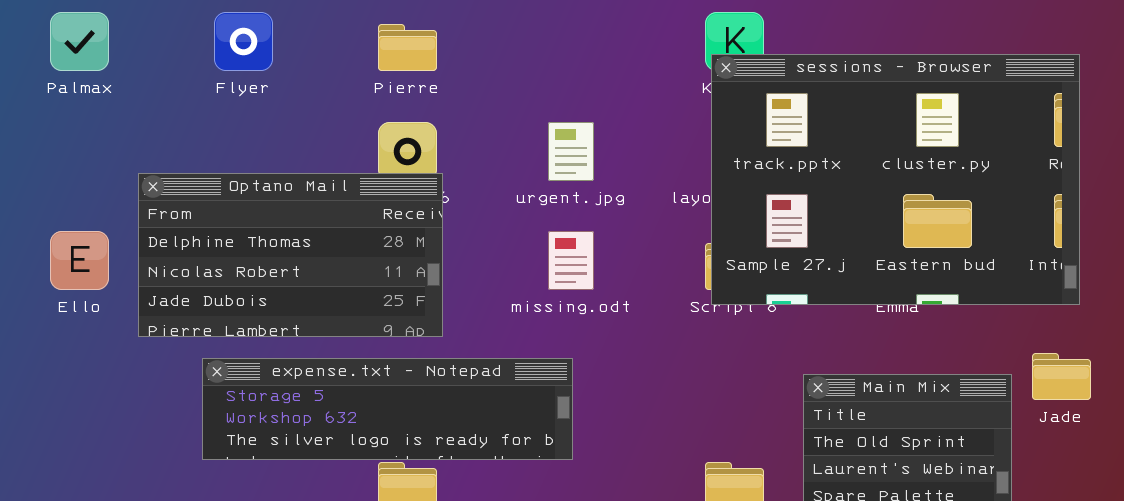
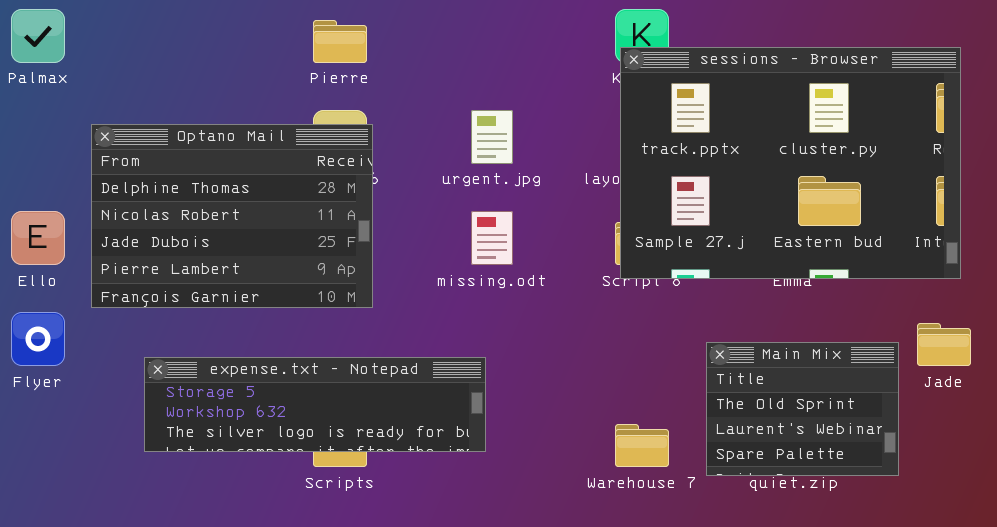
Flyer: [214,12,273,71] -> [11,312,65,366], moved
Optano Mail: [138,173,443,337] -> [91,124,373,308], resized
expense.txt - Notepad: [202,358,573,460] -> [144,357,486,452], moved

